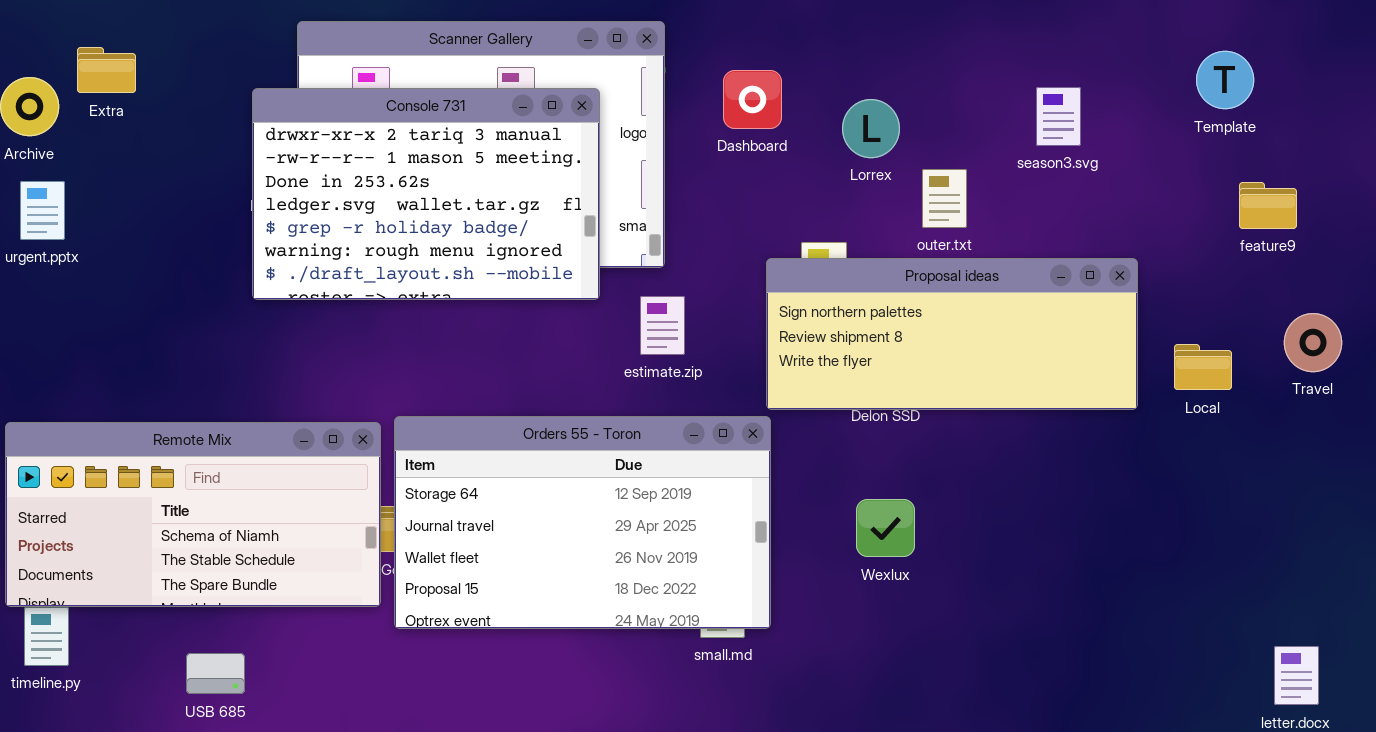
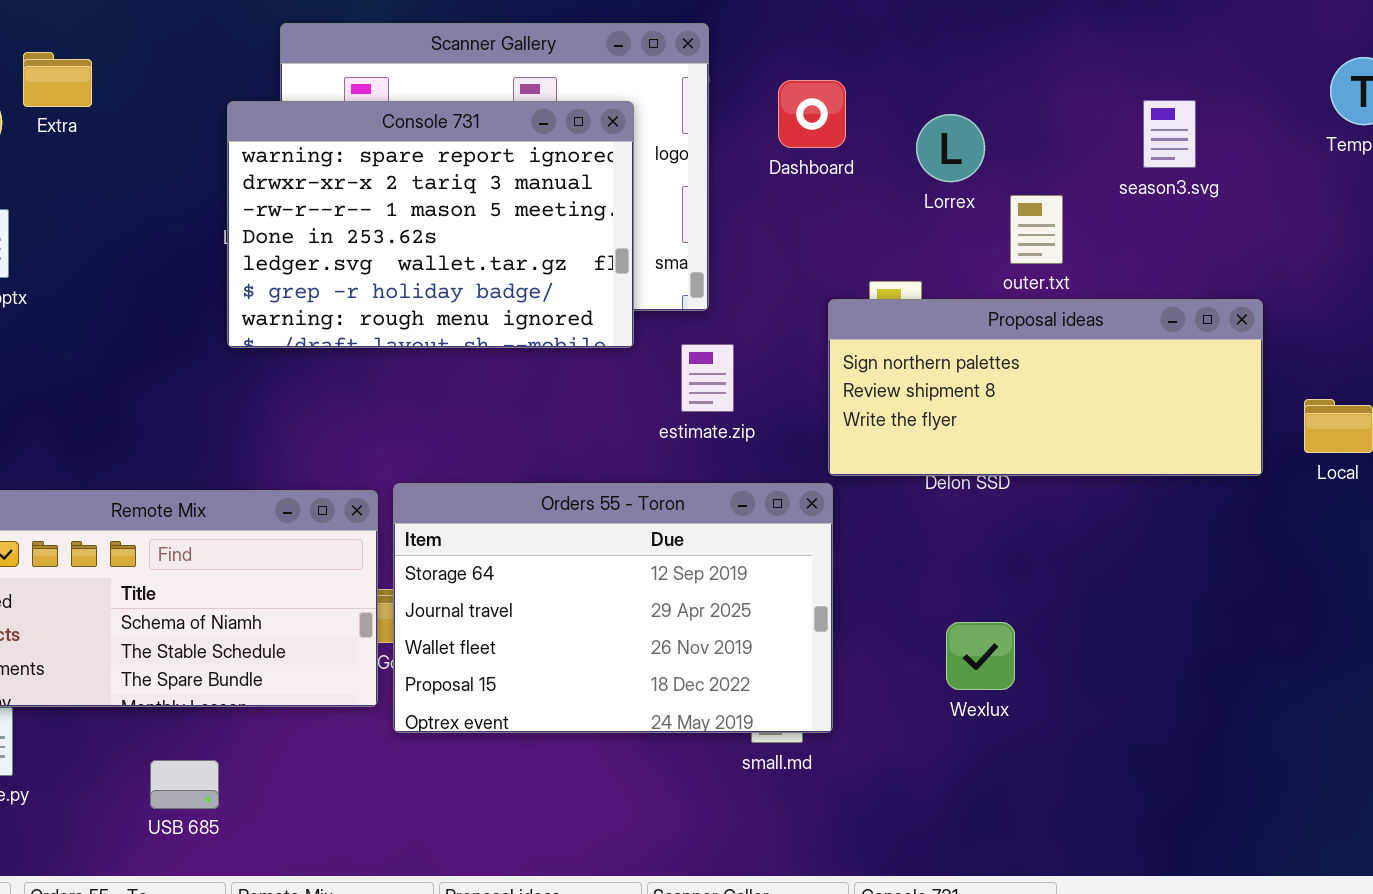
Console 731: [252,88,600,300] -> [227,101,634,348], scrolled up 1 row
Wexlux: [856,499,915,557] -> [946,622,1015,690], moved

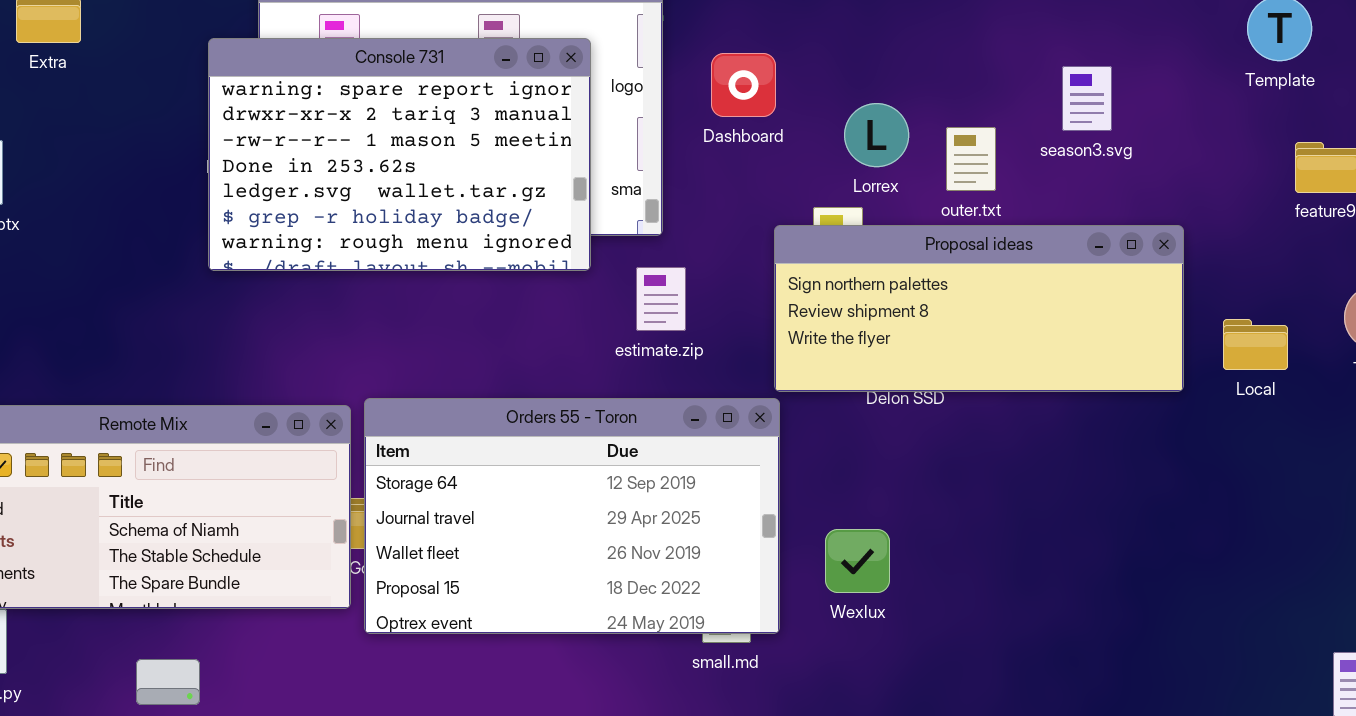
Dashboard: [778,80,846,148] -> [711,53,776,117], moved
season3.svg: [1143,100,1196,168] -> [1062,66,1112,131], moved
Lorrex: [916,114,985,182] -> [844,103,909,167], moved
Wexlux: [946,622,1015,690] -> [825,529,890,593], moved

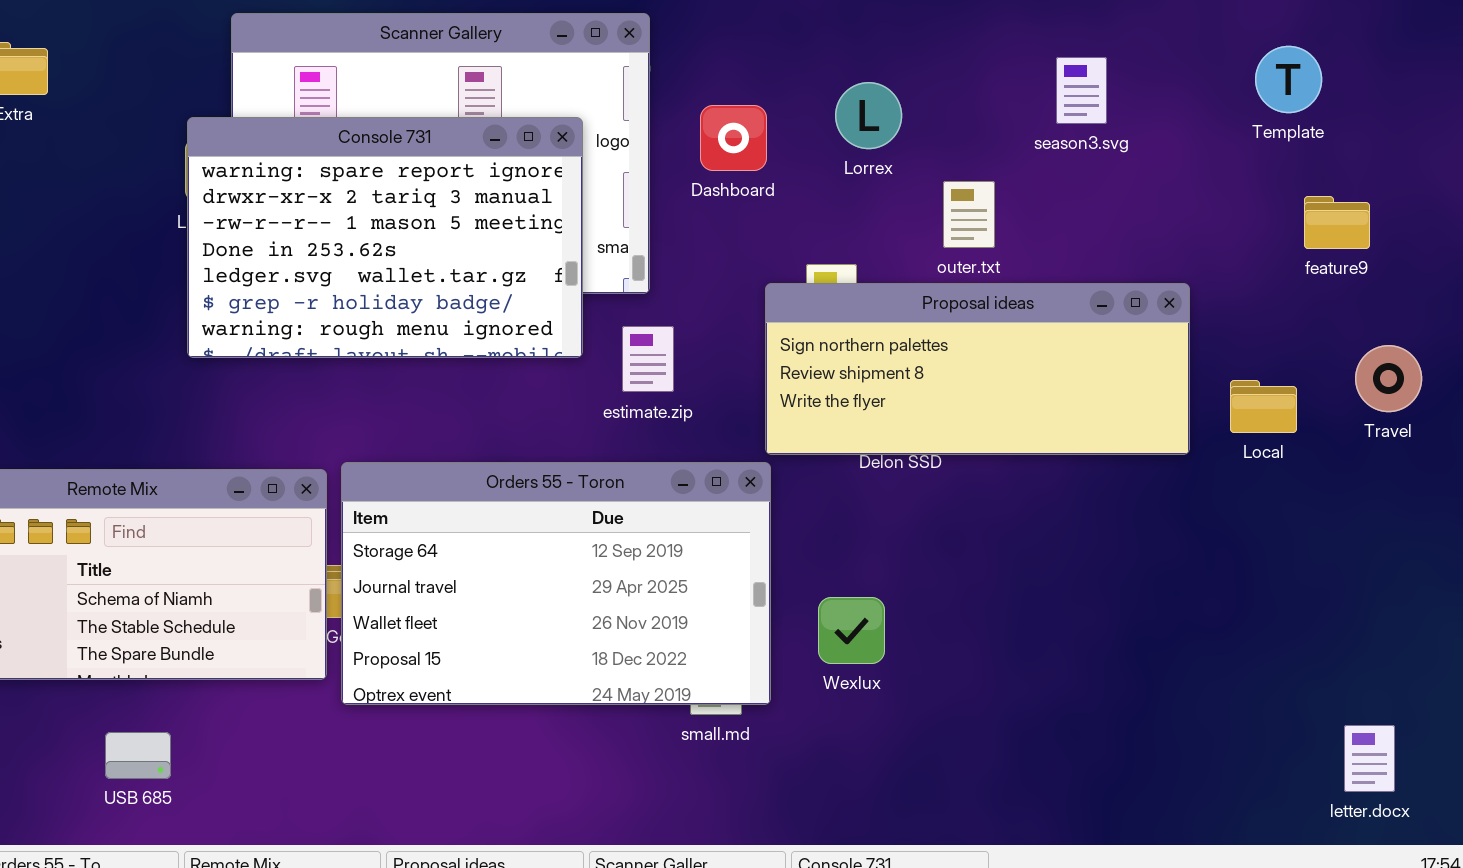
Console 731: [208,38,591,271] -> [187,117,583,358], moved
season3.svg: [1062,66,1112,131] -> [1056,57,1107,124], moved
Lorrex: [844,103,909,167] -> [835,82,902,149], moved

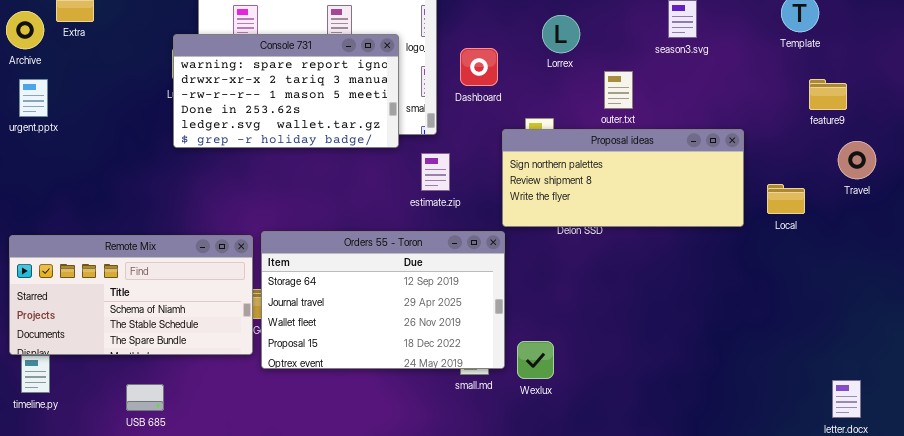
Dashboard: [700,105,767,171] -> [460,48,498,86], moved
Console 731: [187,117,583,358] -> [173,34,399,148], resized
Travel: [1355,345,1422,412] -> [838,141,876,179], moved
Wexlux: [818,597,885,664] -> [517,341,554,379], moved

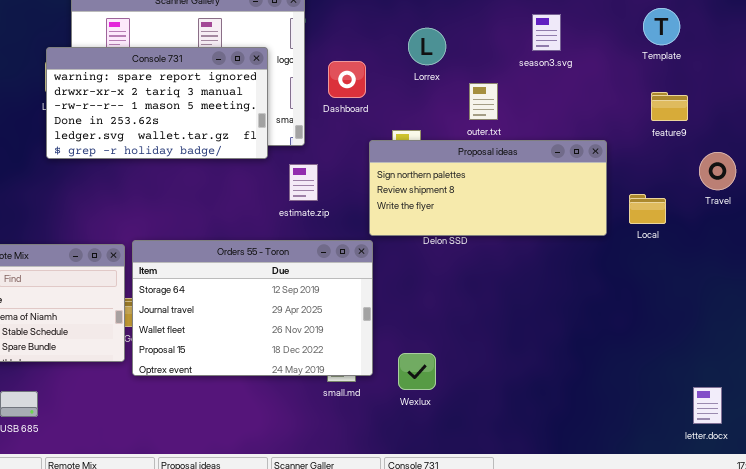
feature9: [809,79,847,110] -> [651,92,688,121], moved
Wexlux: [517,341,554,379] -> [398,353,436,390], moved

